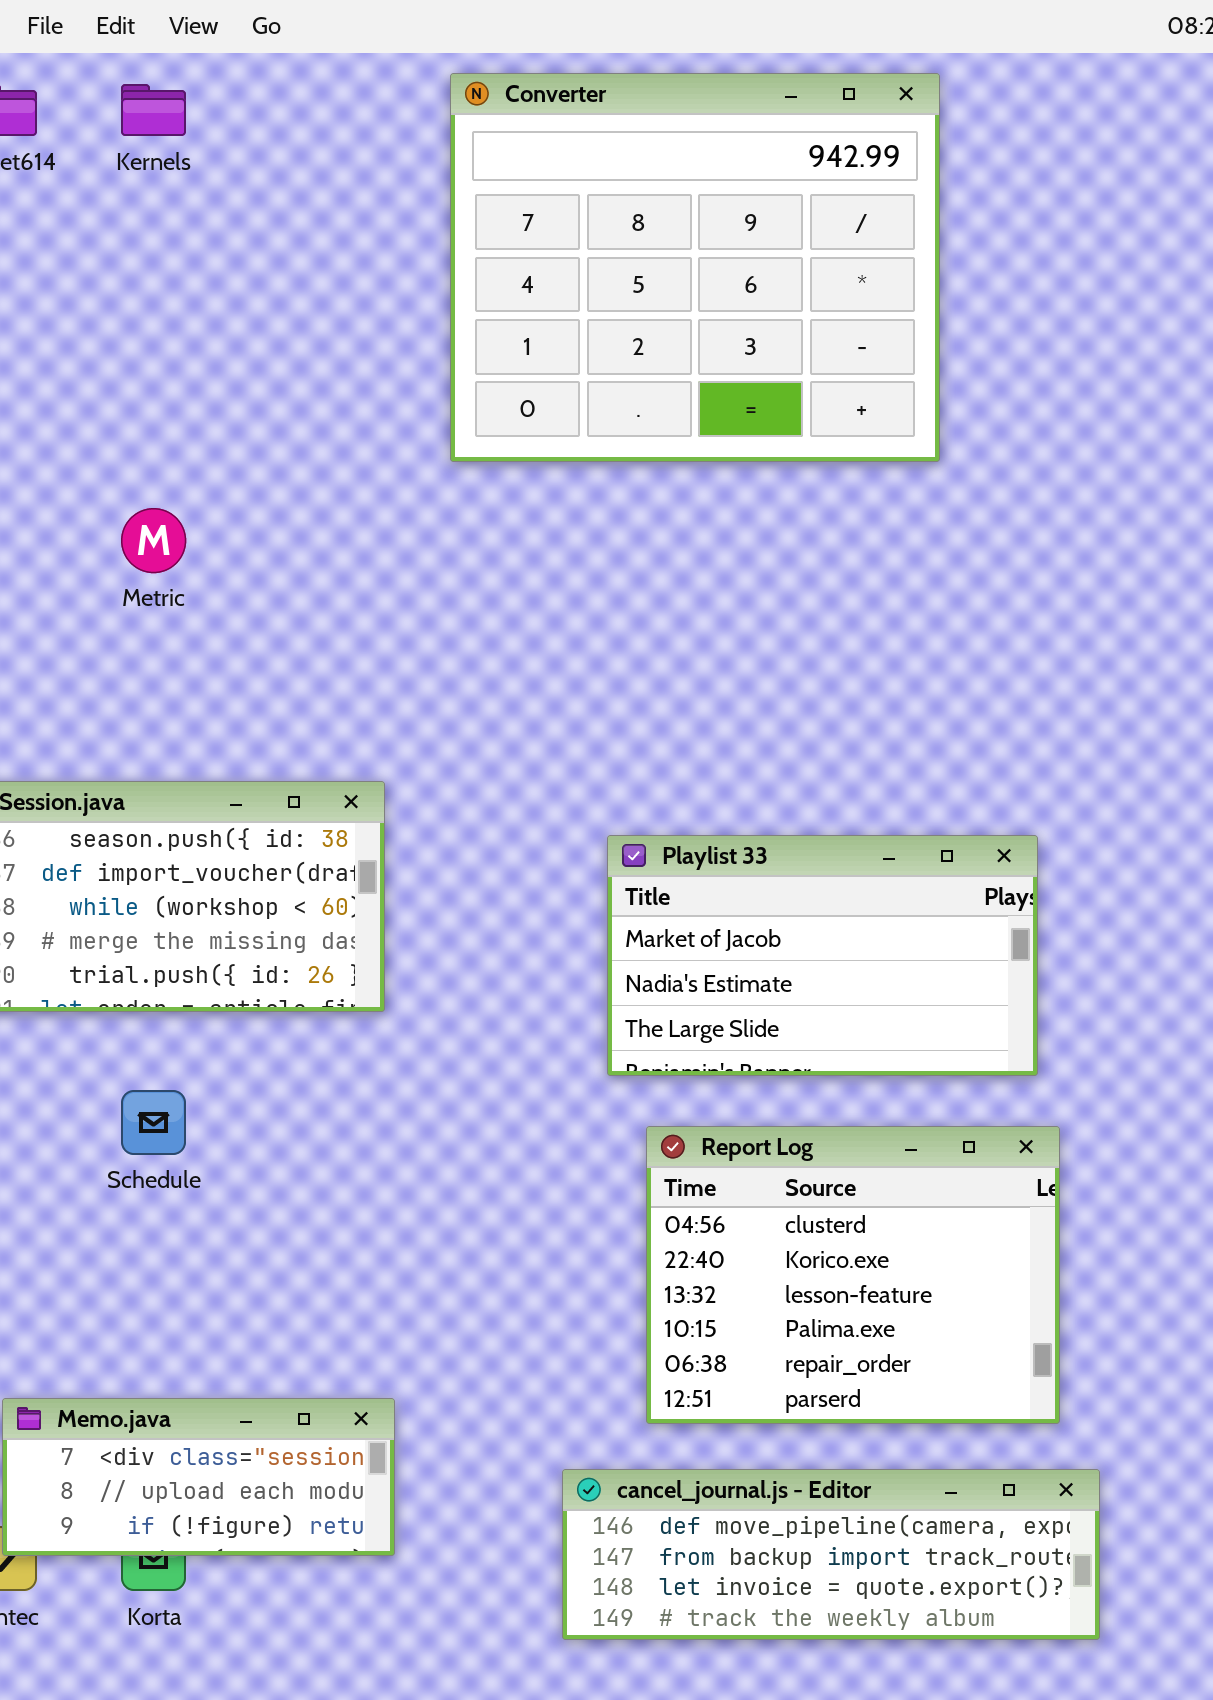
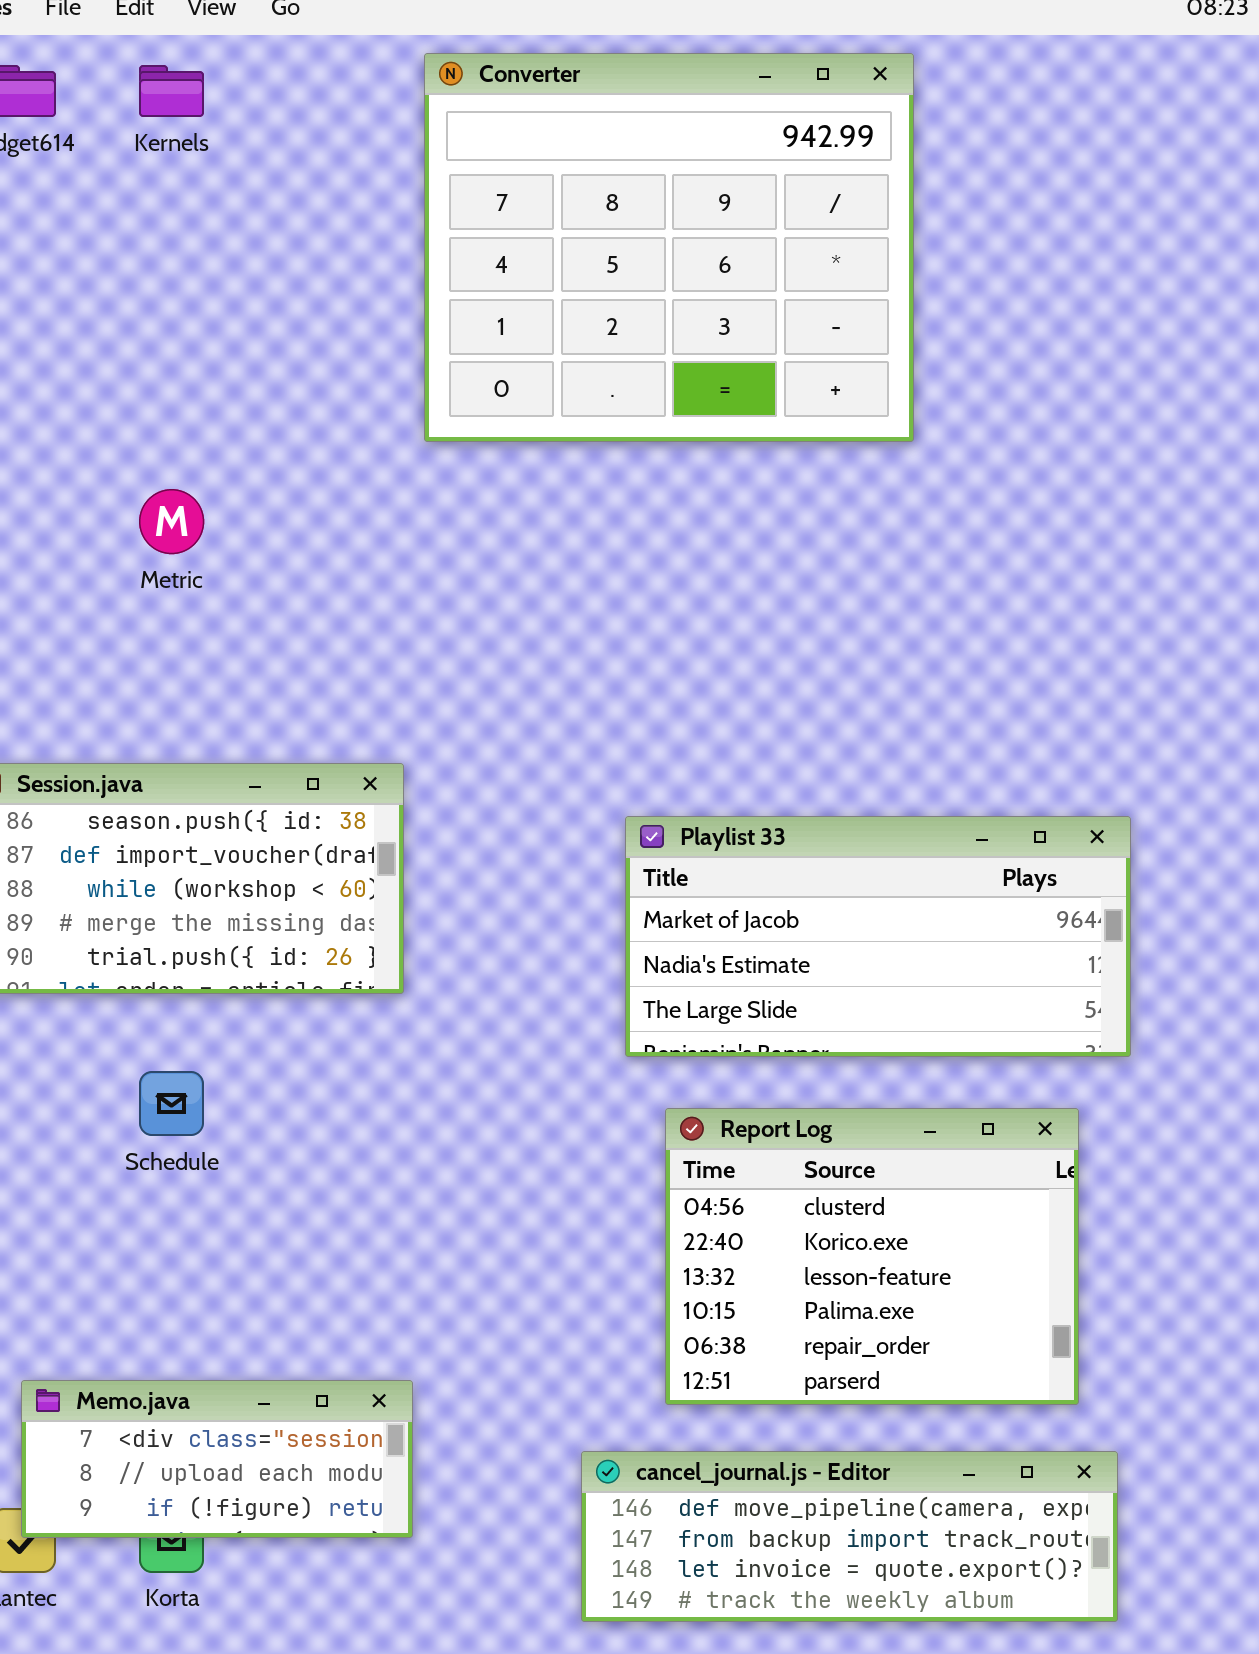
Converter: [450,73,940,462] -> [424,53,914,442], moved
Playlist 33: [607,835,1038,1076] -> [625,816,1131,1057], resized

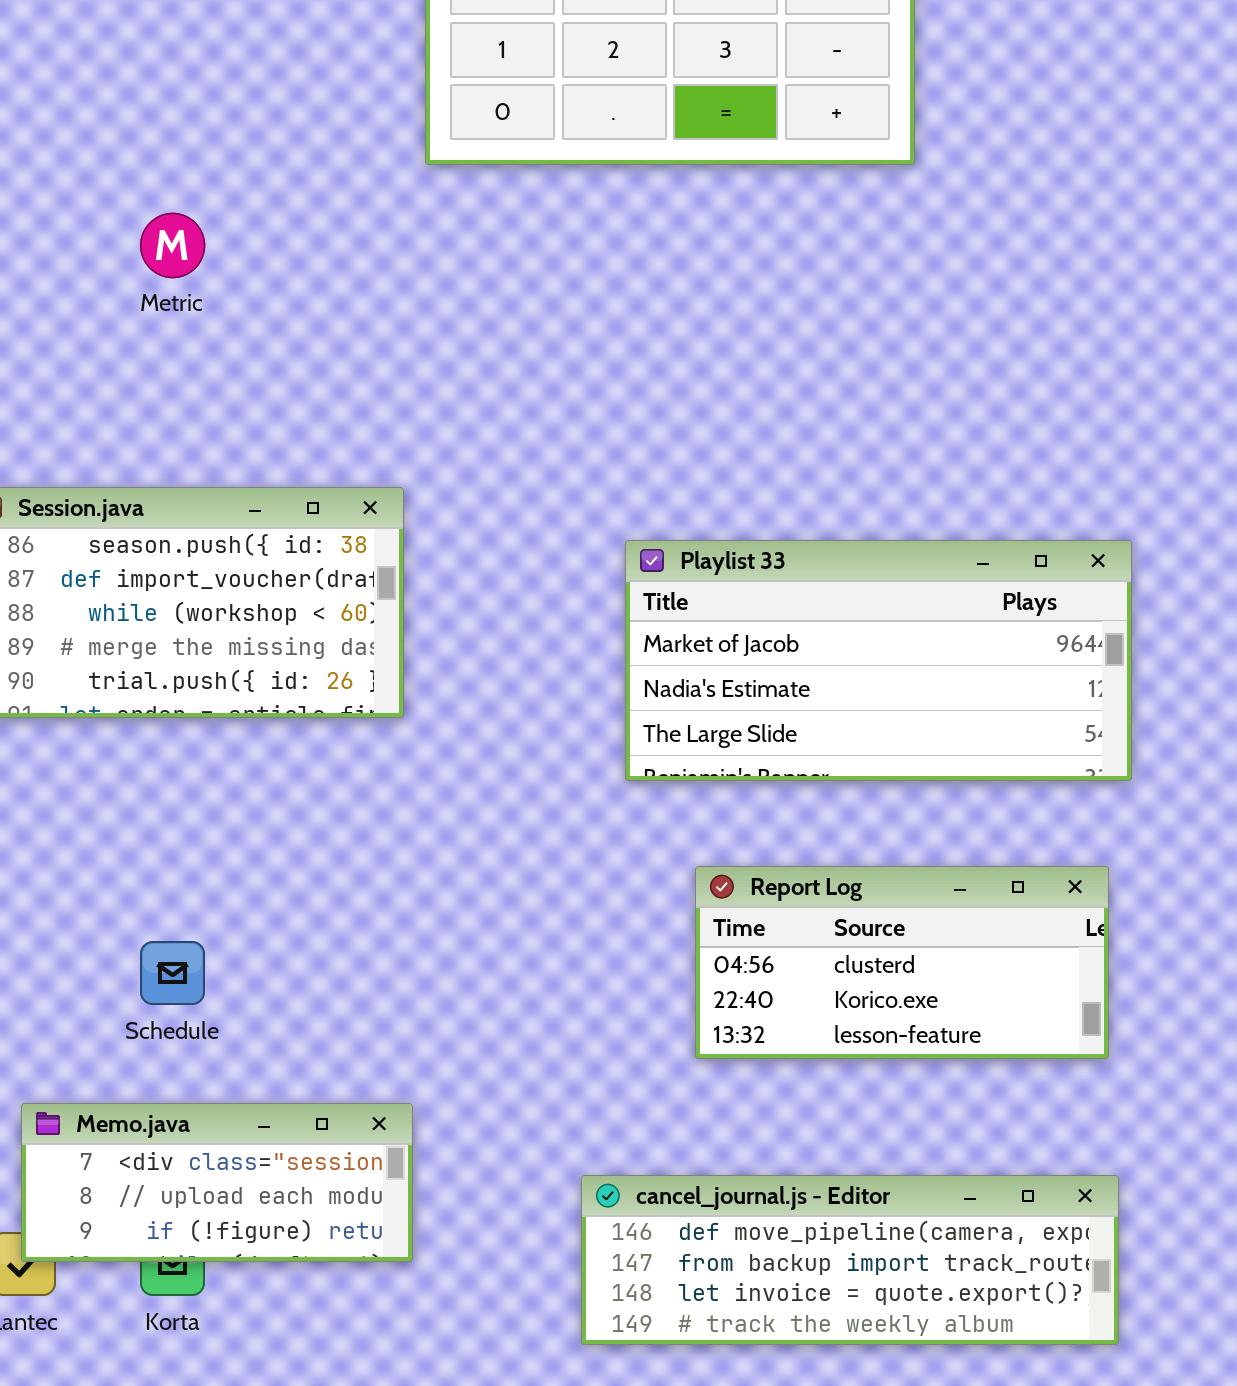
Schedule: [139,1071,204,1136] -> [140,941,205,1005], moved
Report Log: [665,1108,1079,1405] -> [695,866,1109,1059], moved, resized

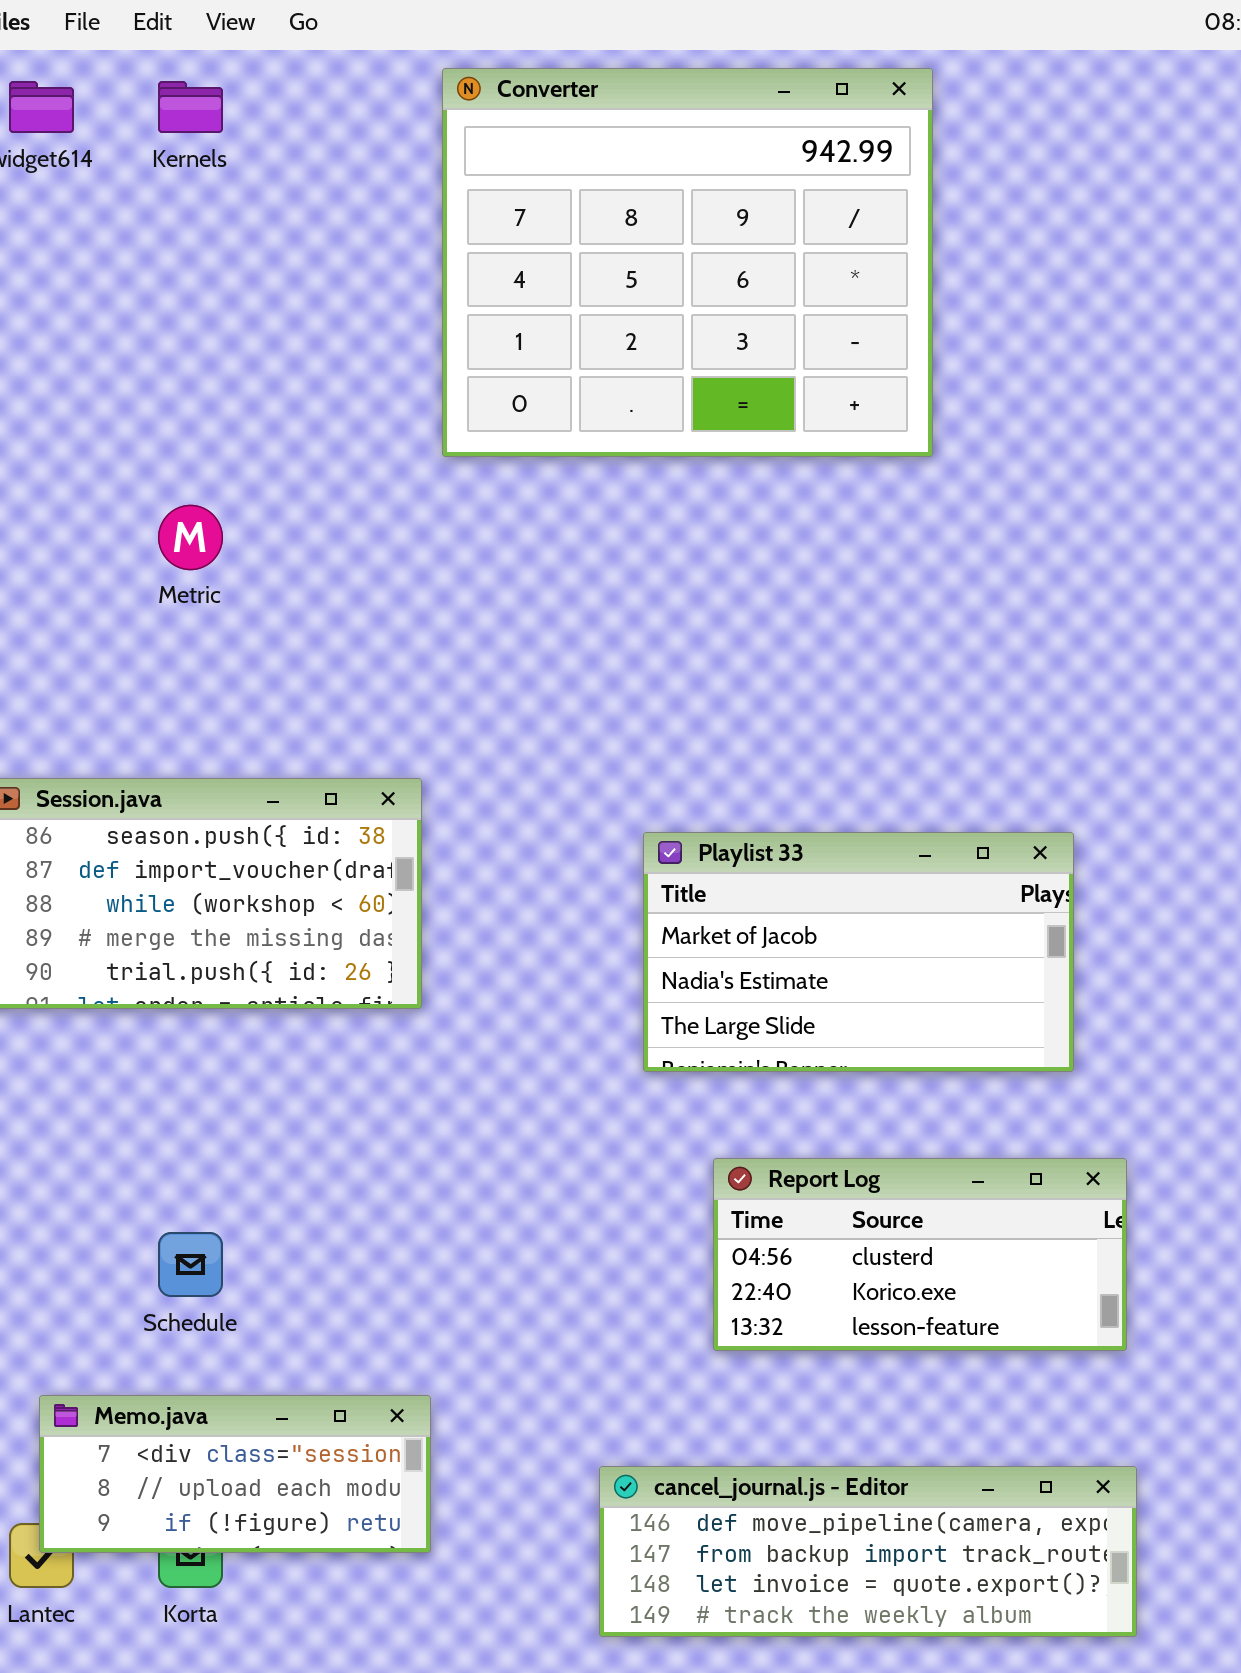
Playlist 33: [625,540,1132,781] -> [643,832,1074,1072], resized

